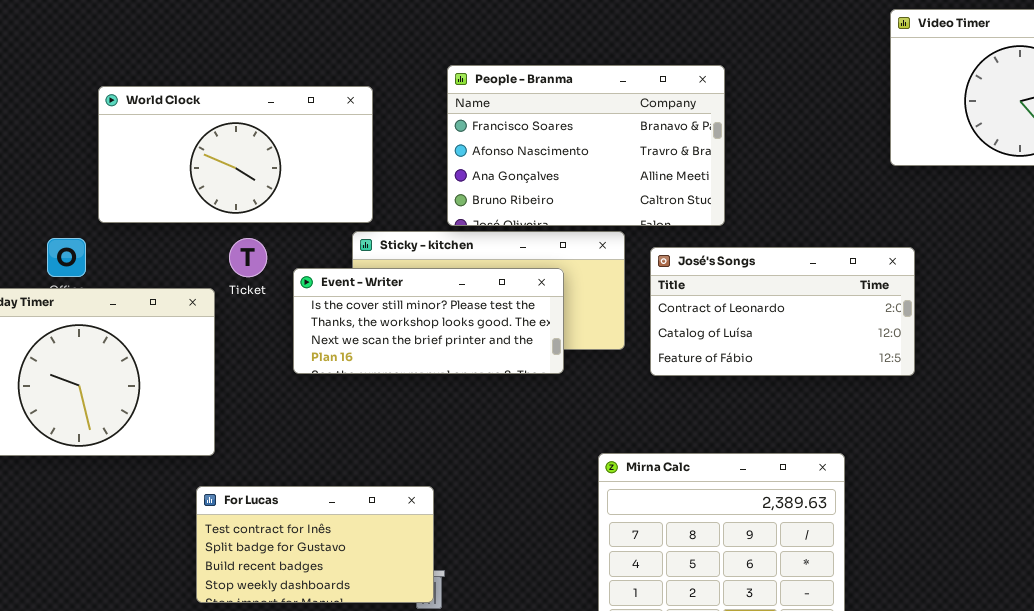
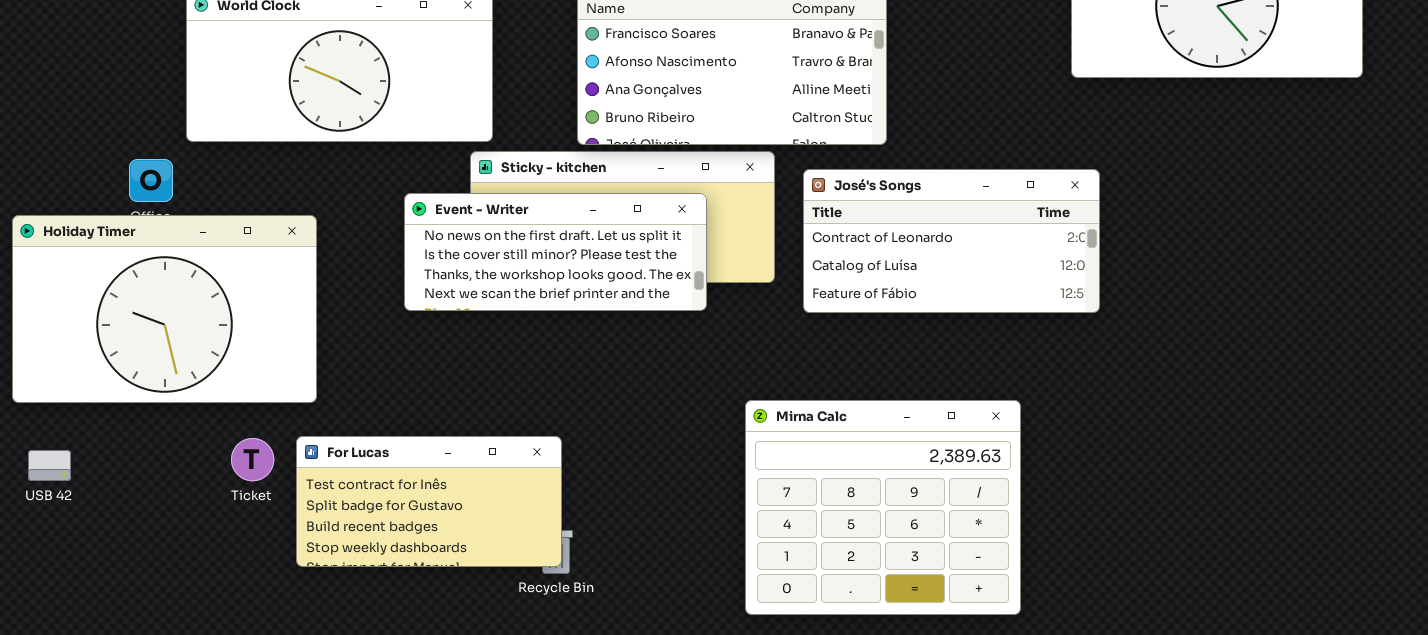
Ticket: [229,238,267,277] -> [231,438,274,481], moved
Event - Writer: [293,268,564,374] -> [404,193,707,311], scrolled up 1 row

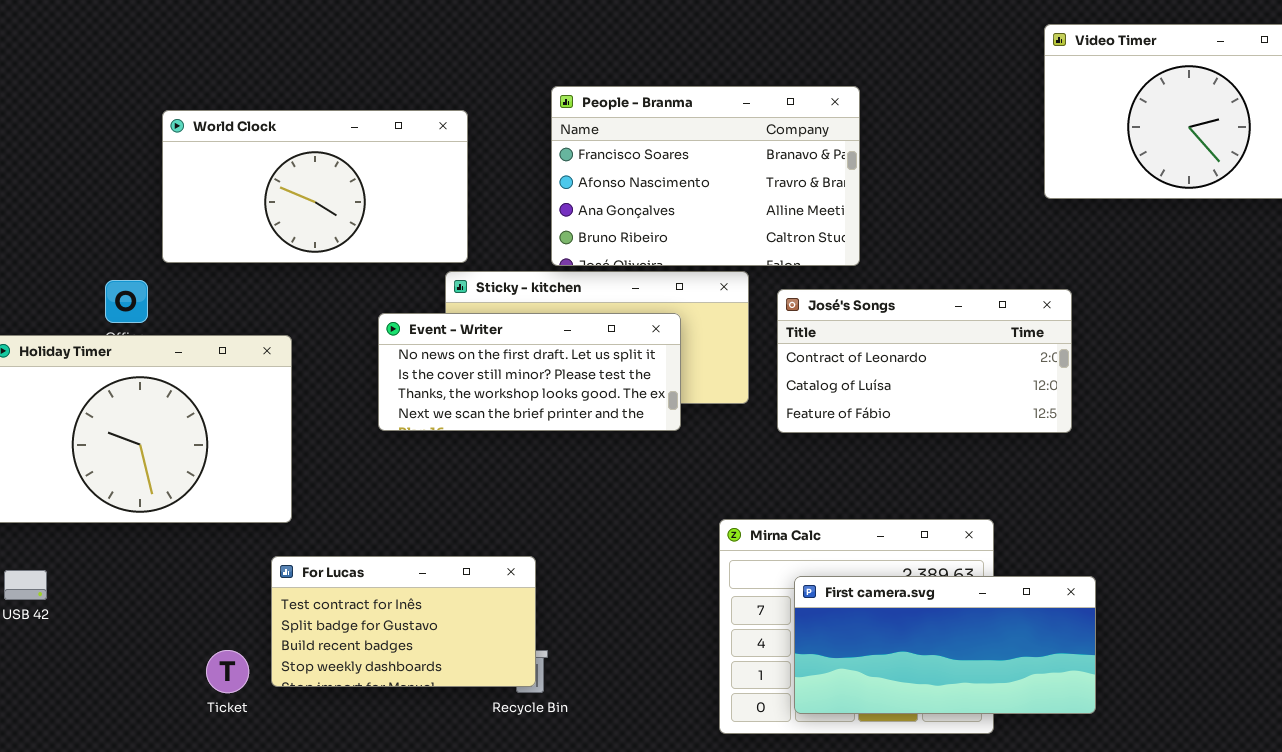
Ticket: [231,438,274,481] -> [206,650,249,693], moved
First camera.svg: none -> [794,576,1096,714], opened

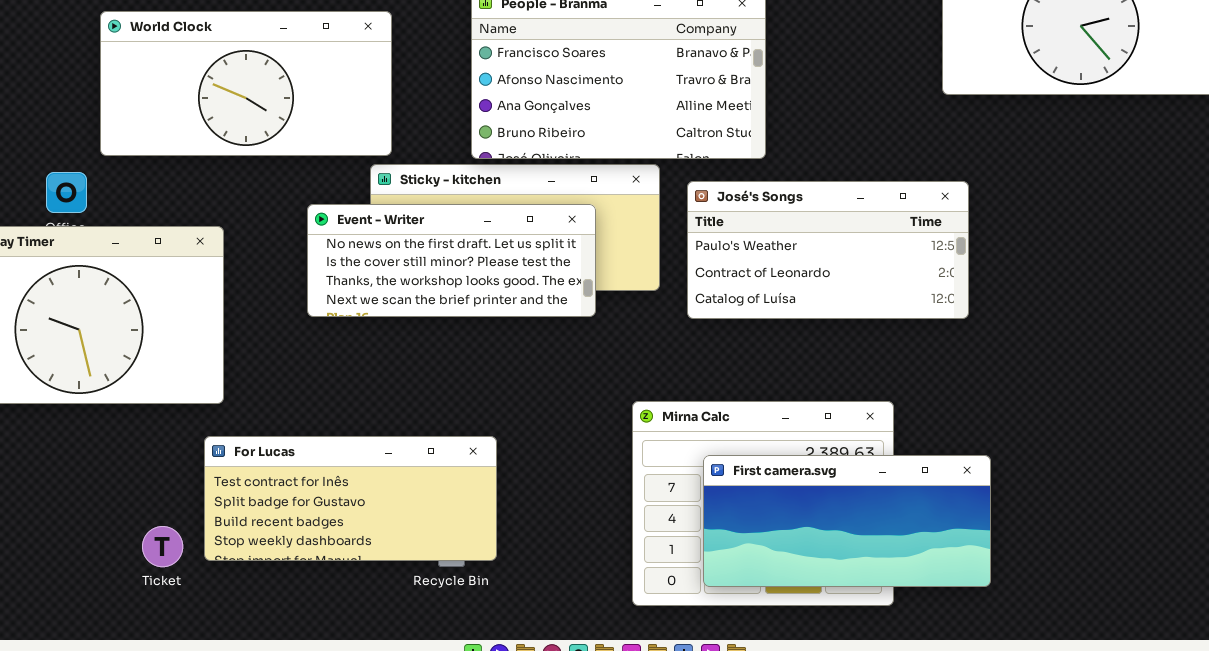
José's Songs: [777,289,1072,433] -> [687,181,969,319], scrolled up 1 row
For Lucas: [271,556,536,687] -> [204,436,497,561], resized

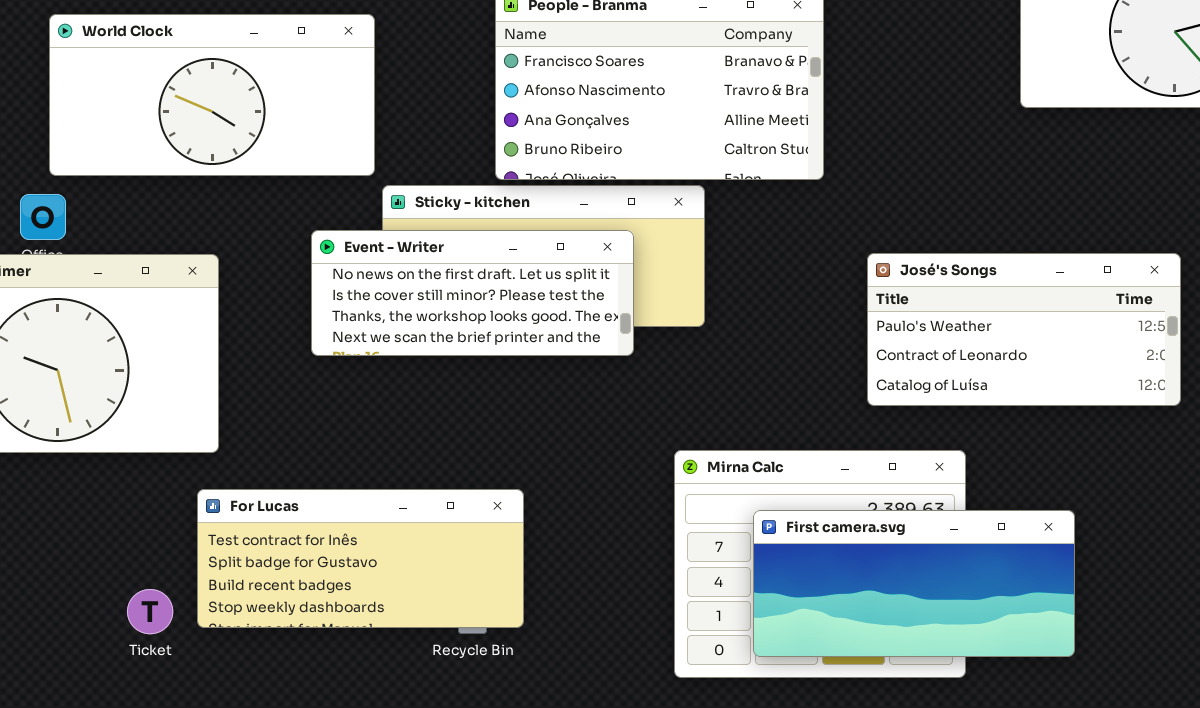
World Clock: [100,11,392,156] -> [49,14,375,176], moved
José's Songs: [687,181,969,319] -> [867,253,1181,406], moved

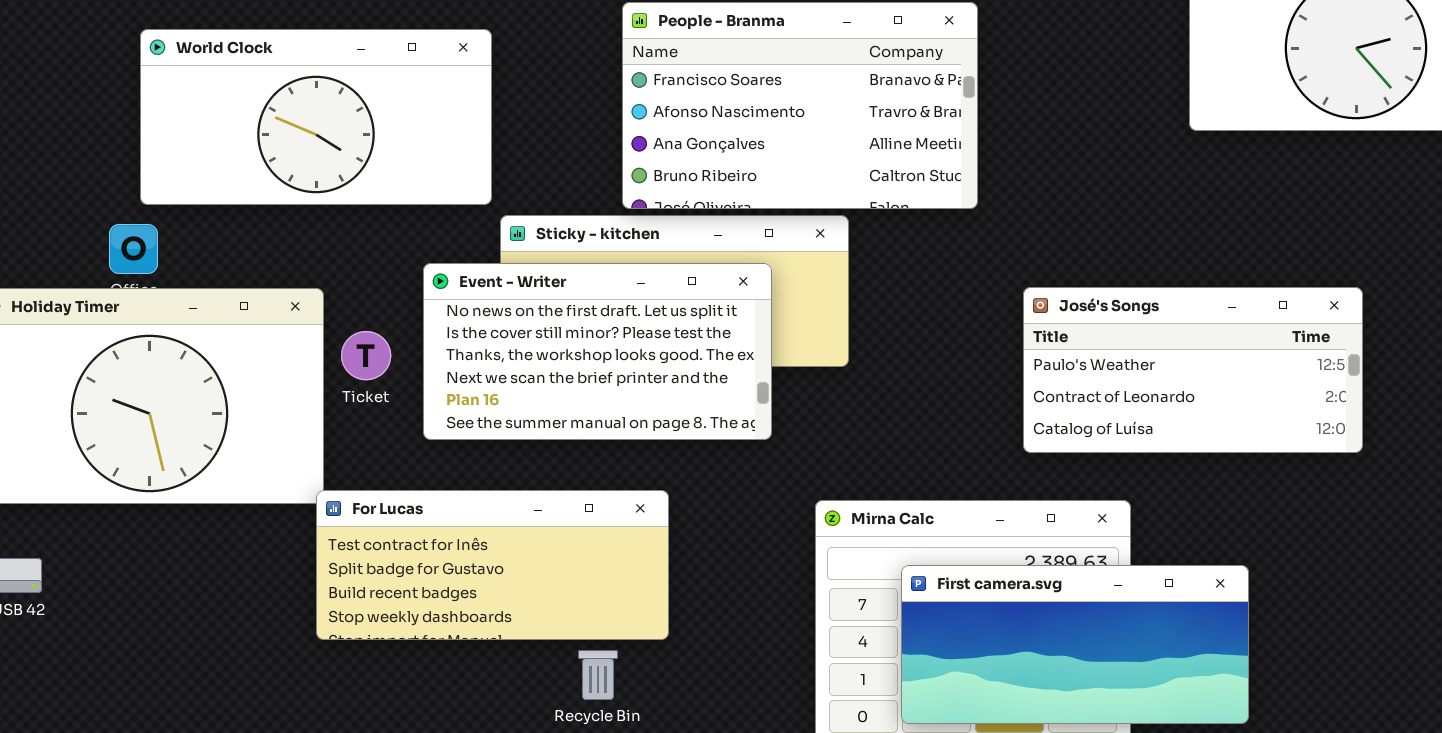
Event - Writer: [311,230,634,356] -> [423,263,772,440], resized
For Lucas: [197,489,524,628] -> [316,490,669,640], moved
Ticket: [127,589,173,634] -> [341,331,391,380], moved

